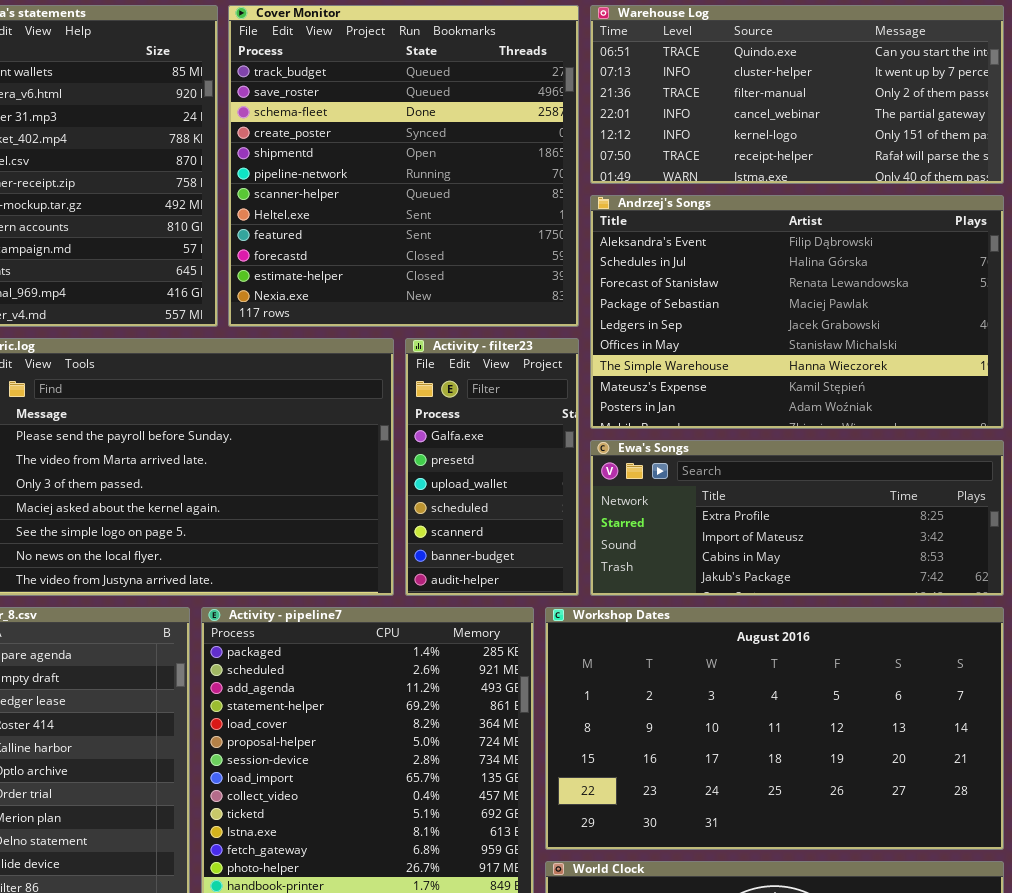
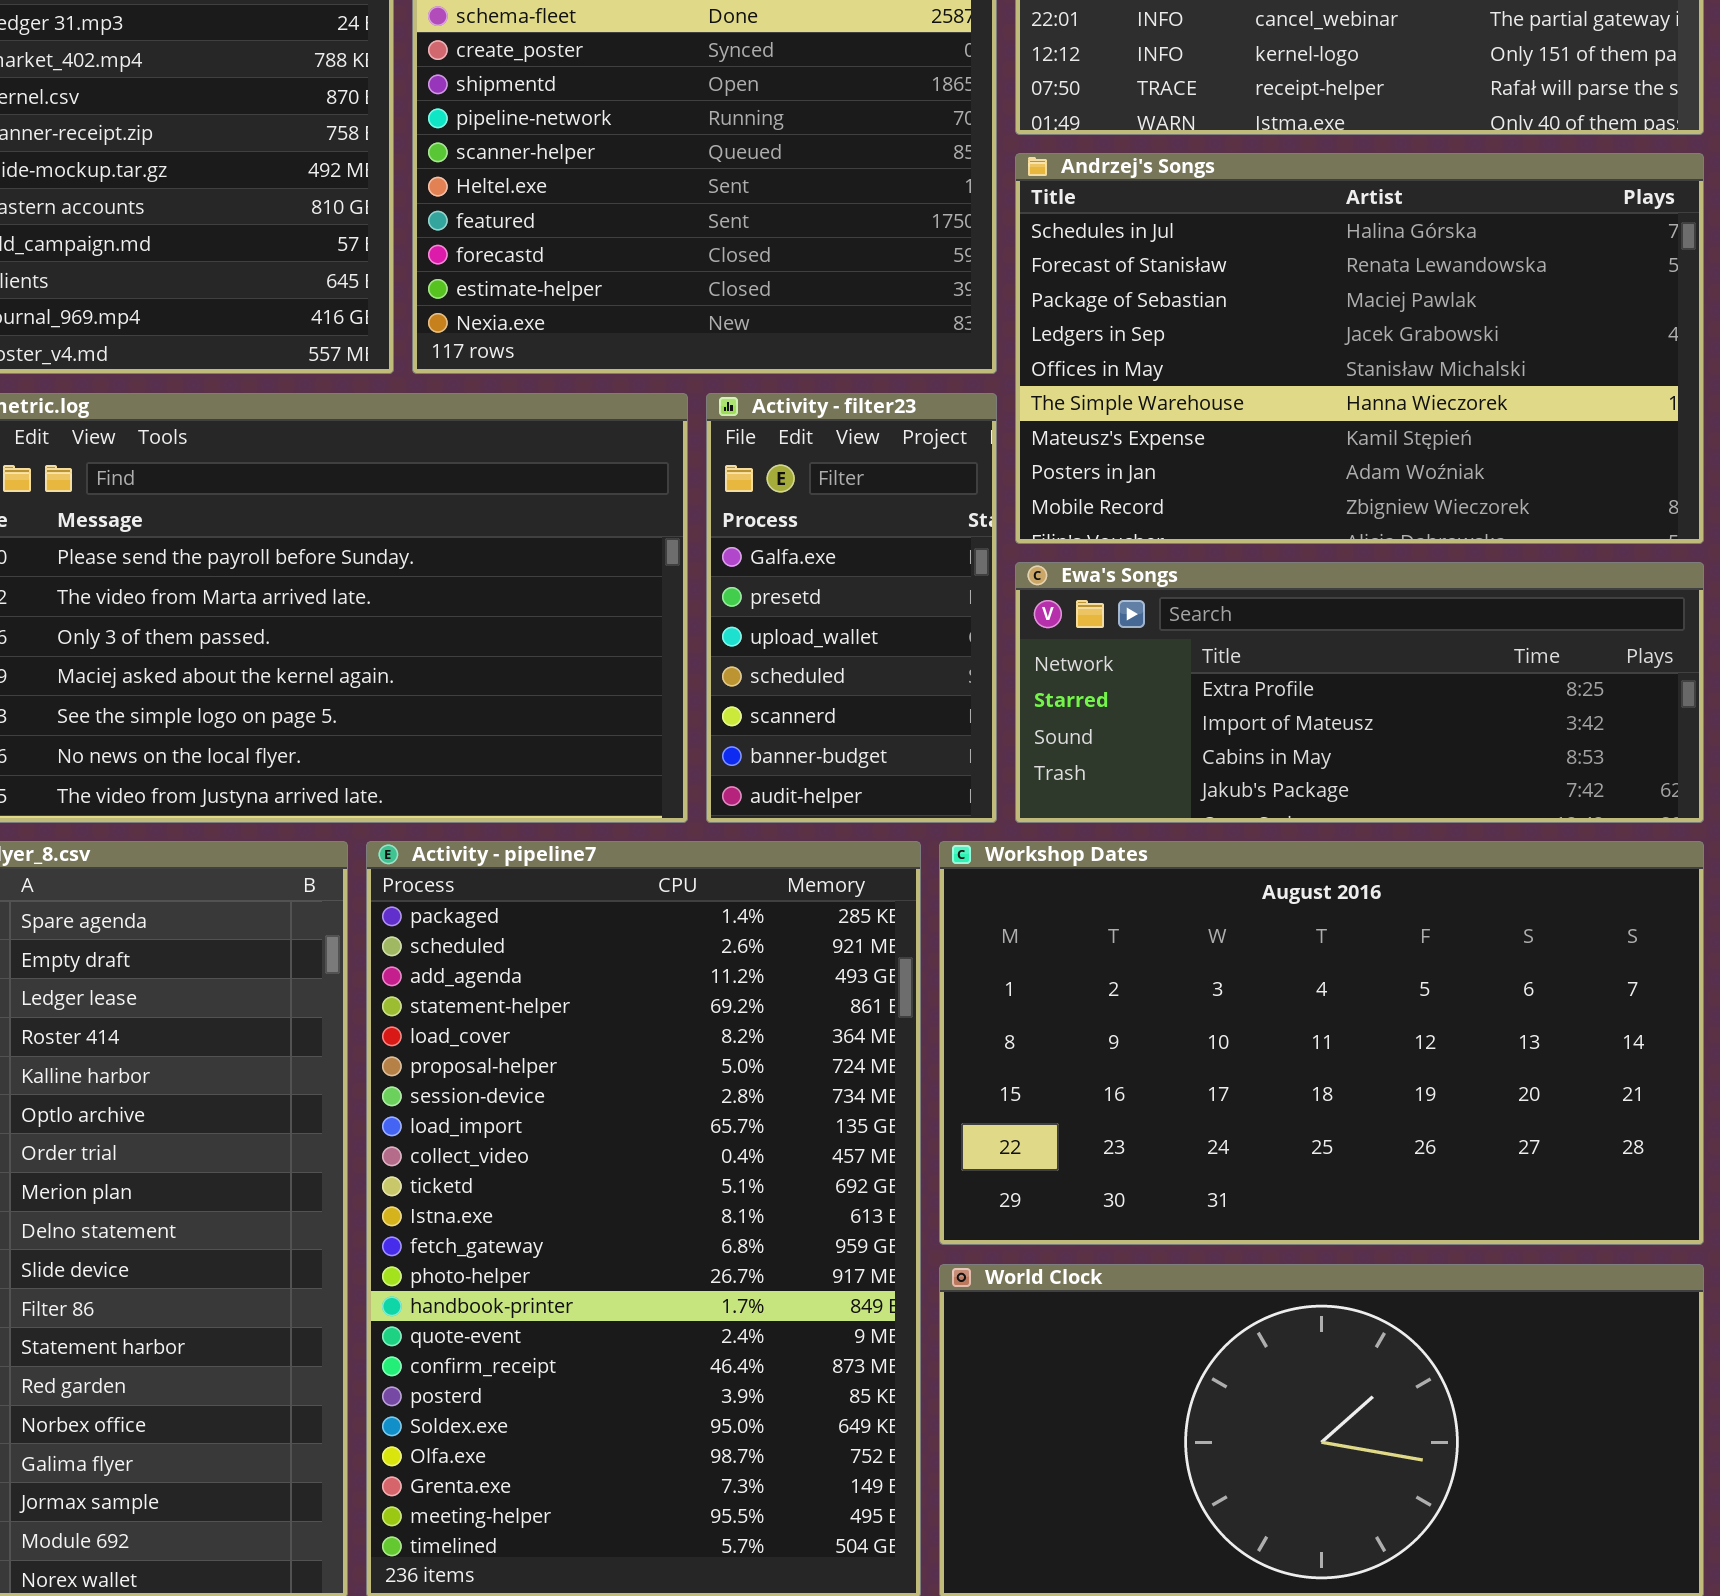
Andrzej's Songs: [590,195,1004,429] -> [1015,153,1704,544], scrolled down 1 row

